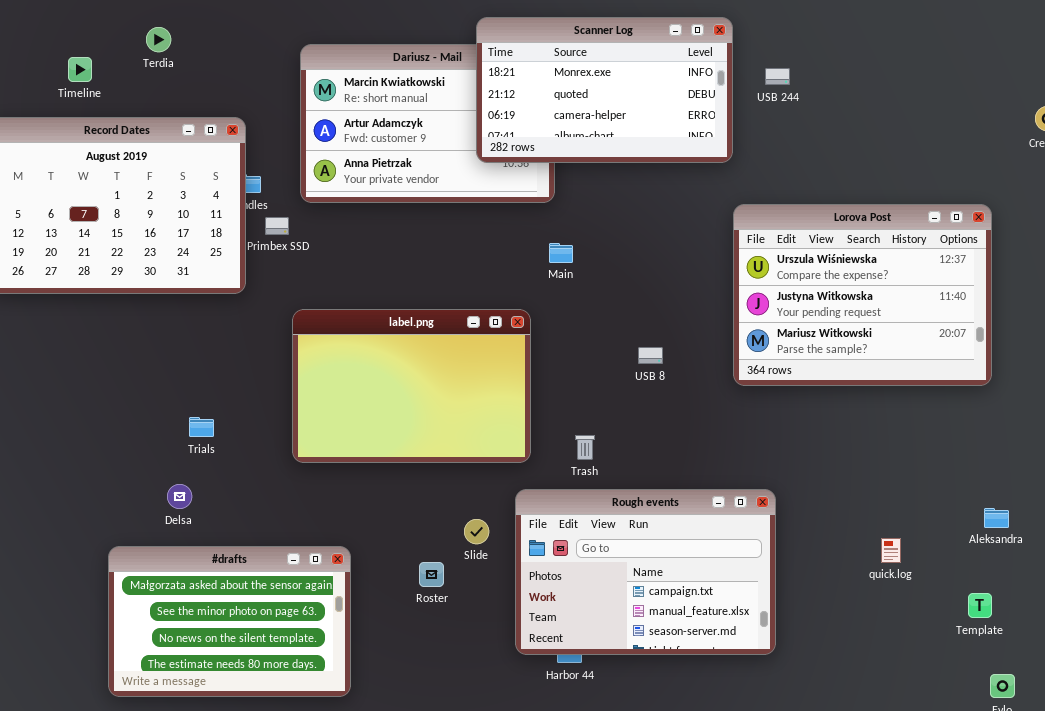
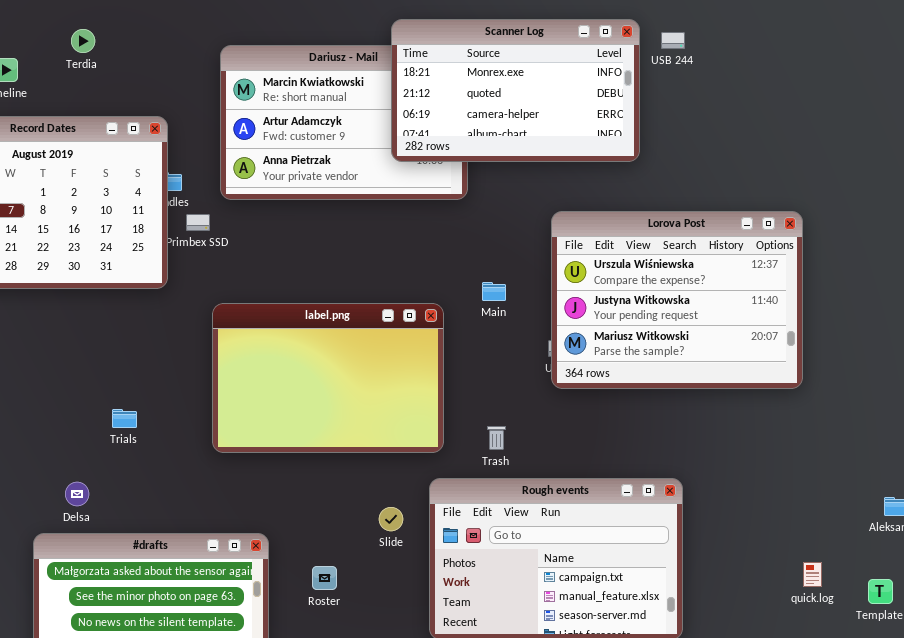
USB 244: [765,68,790,85] -> [661,32,685,49], moved
Lorova Post: [733,204,992,386] -> [551,211,803,389], moved
Main: [549,243,573,263] -> [482,282,506,301], moved
Delsa: [167,484,192,509] -> [65,482,89,506], moved
quick.log: [881,538,901,563] -> [803,562,822,587], moved
Roster: [419,562,444,587] -> [312,566,337,590], moved

